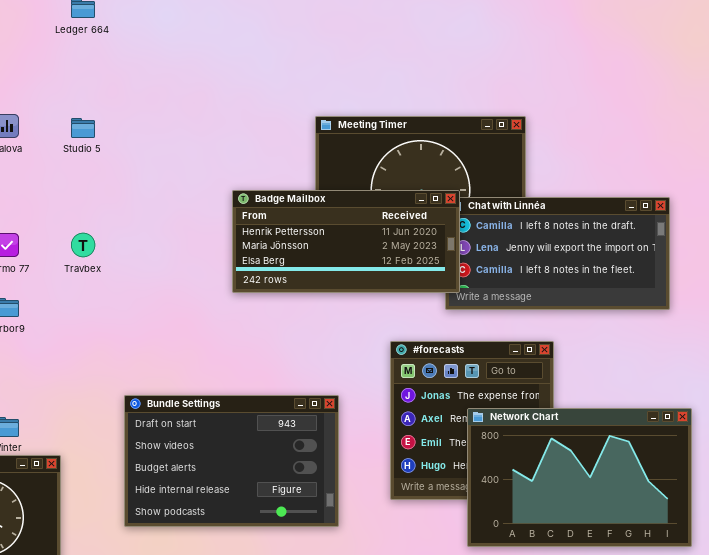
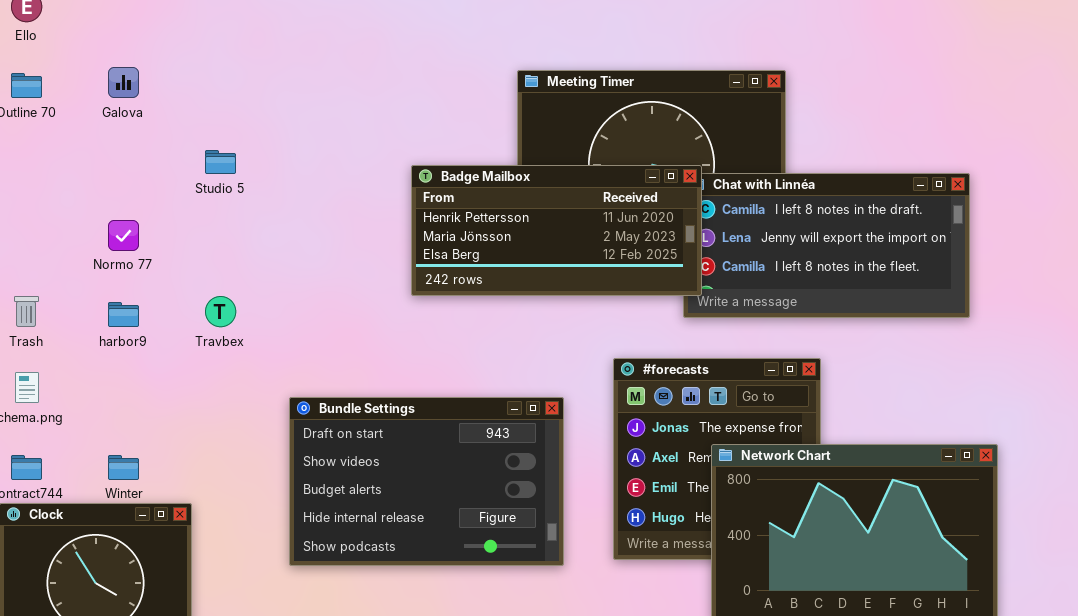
Studio 5: [71,118,95,138] -> [205,150,236,174], moved
Travbex: [71,233,95,257] -> [205,296,236,327], moved
Bundle Settings: [124,395,339,527] -> [289,397,564,566], moved

